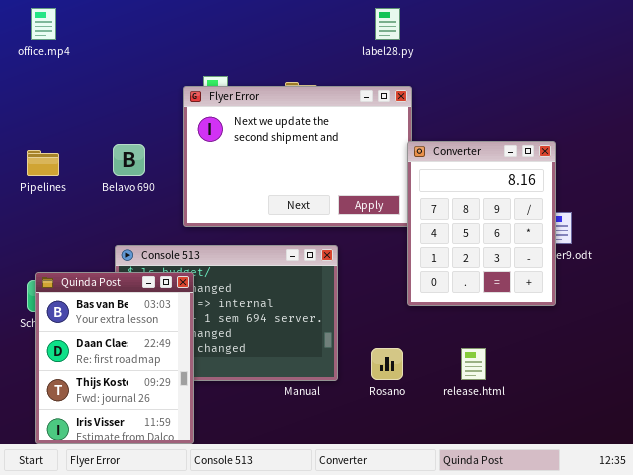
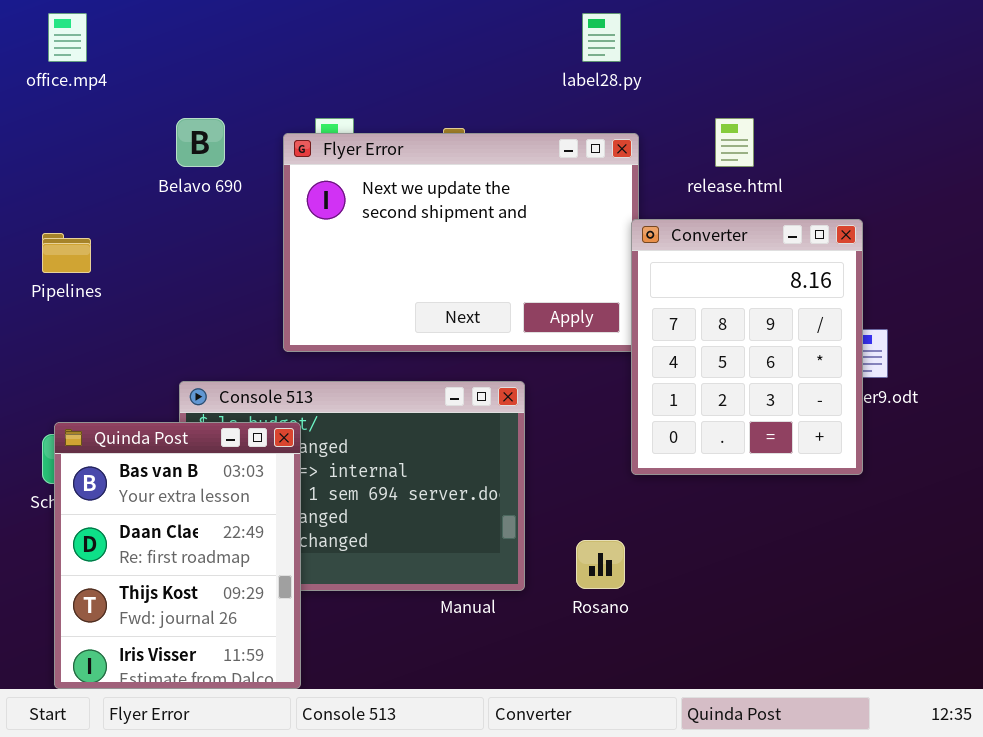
Belavo 690: [113,144,145,176] -> [176,118,225,167], moved
release.html: [461,348,486,380] -> [715,118,754,167], moved

